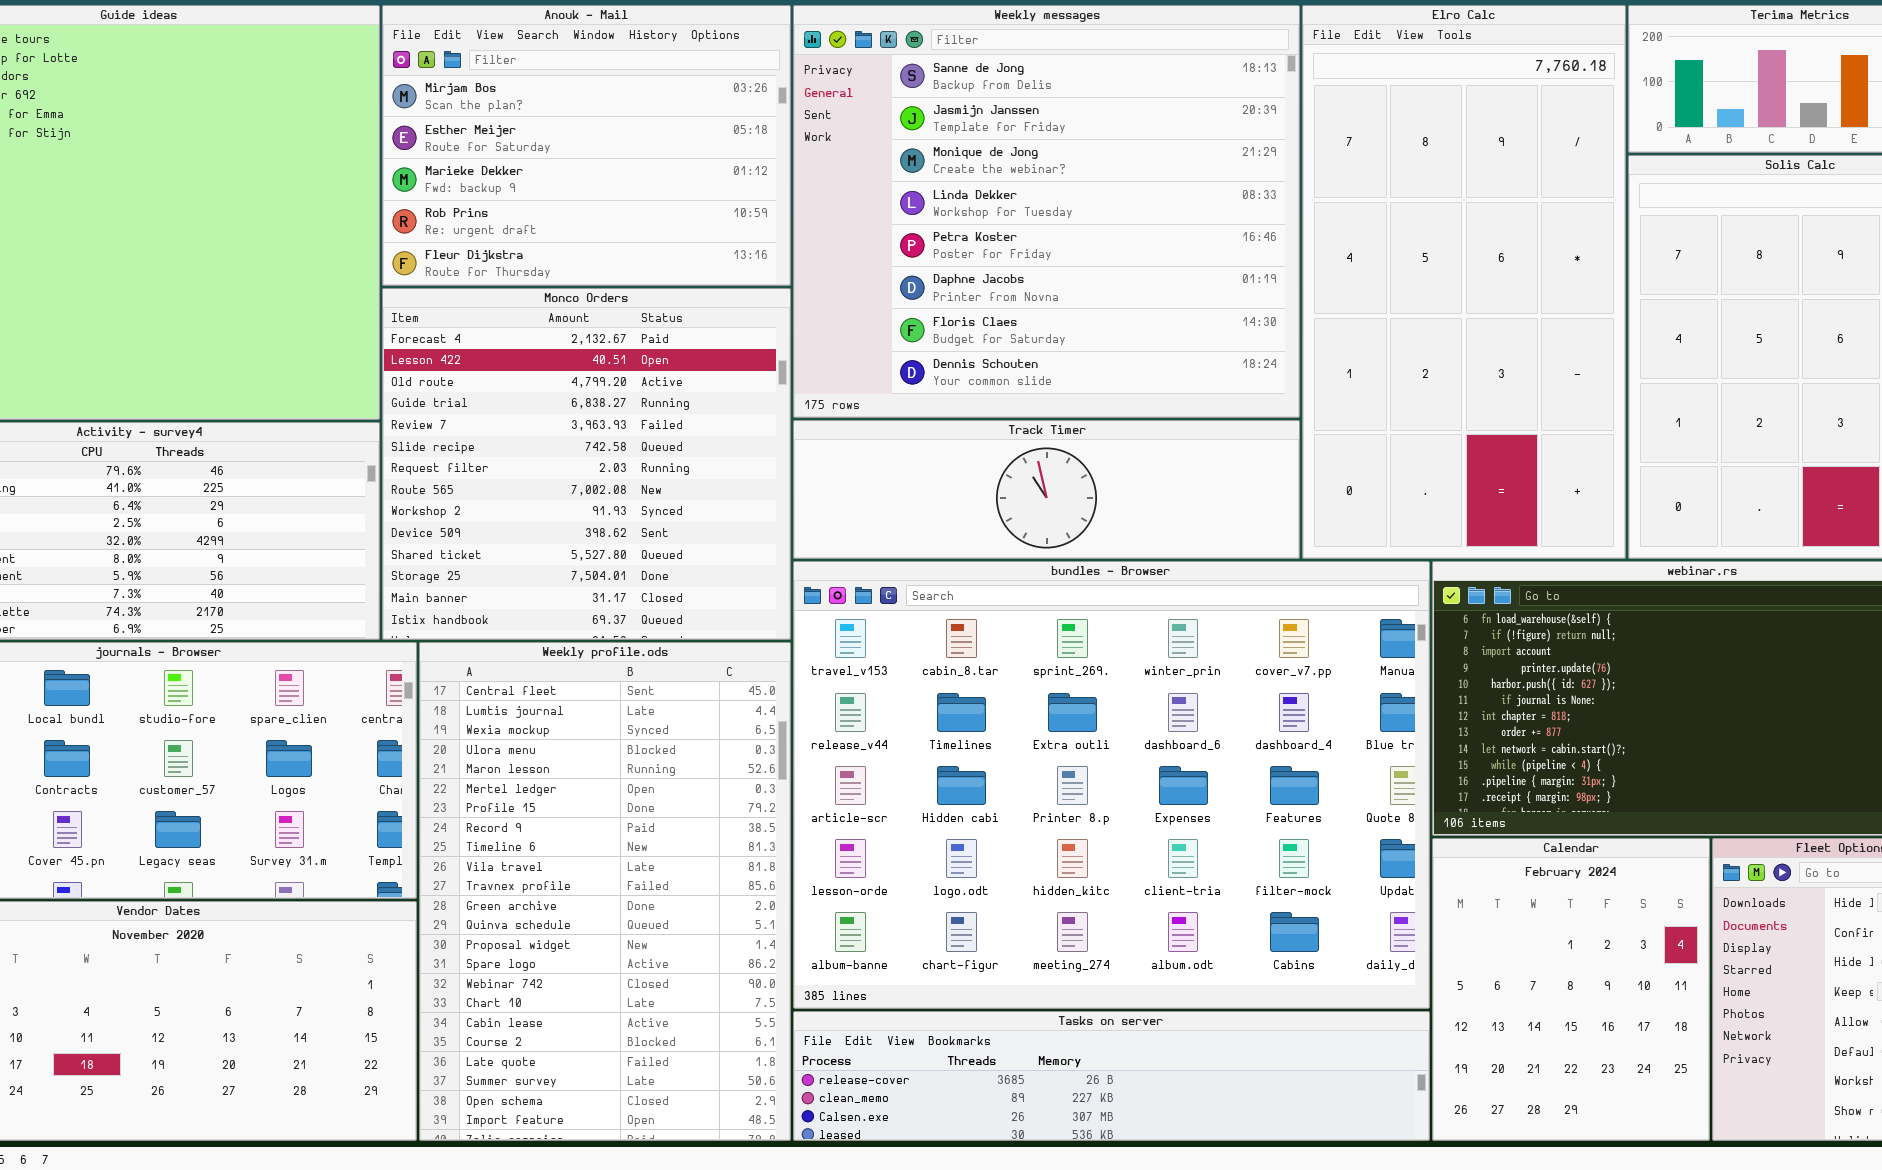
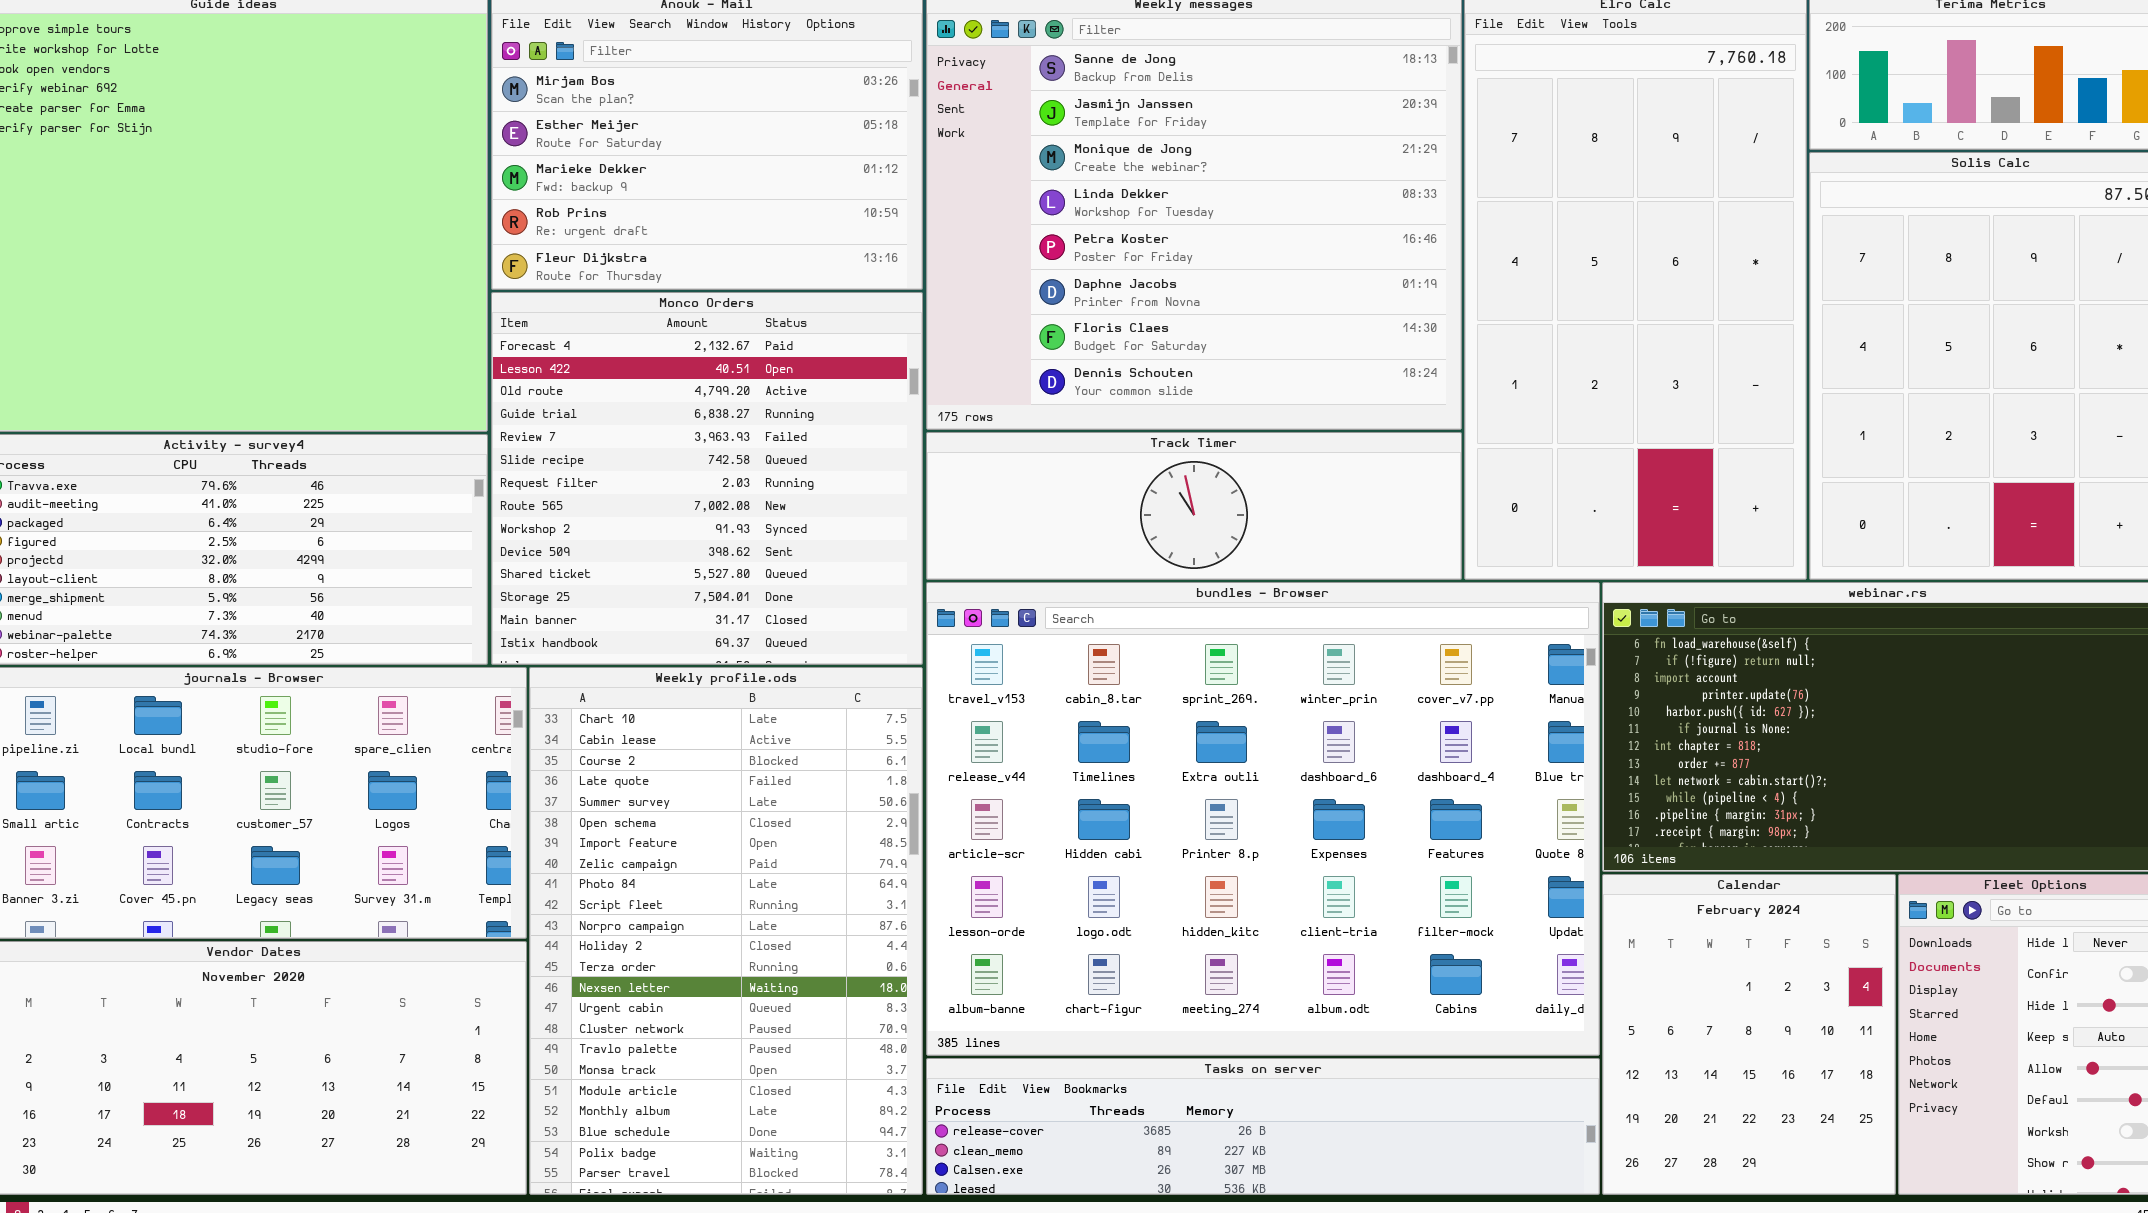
Weekly profile.ods: [419,642,791,1141] -> [529,667,923,1195], scrolled down 16 rows

